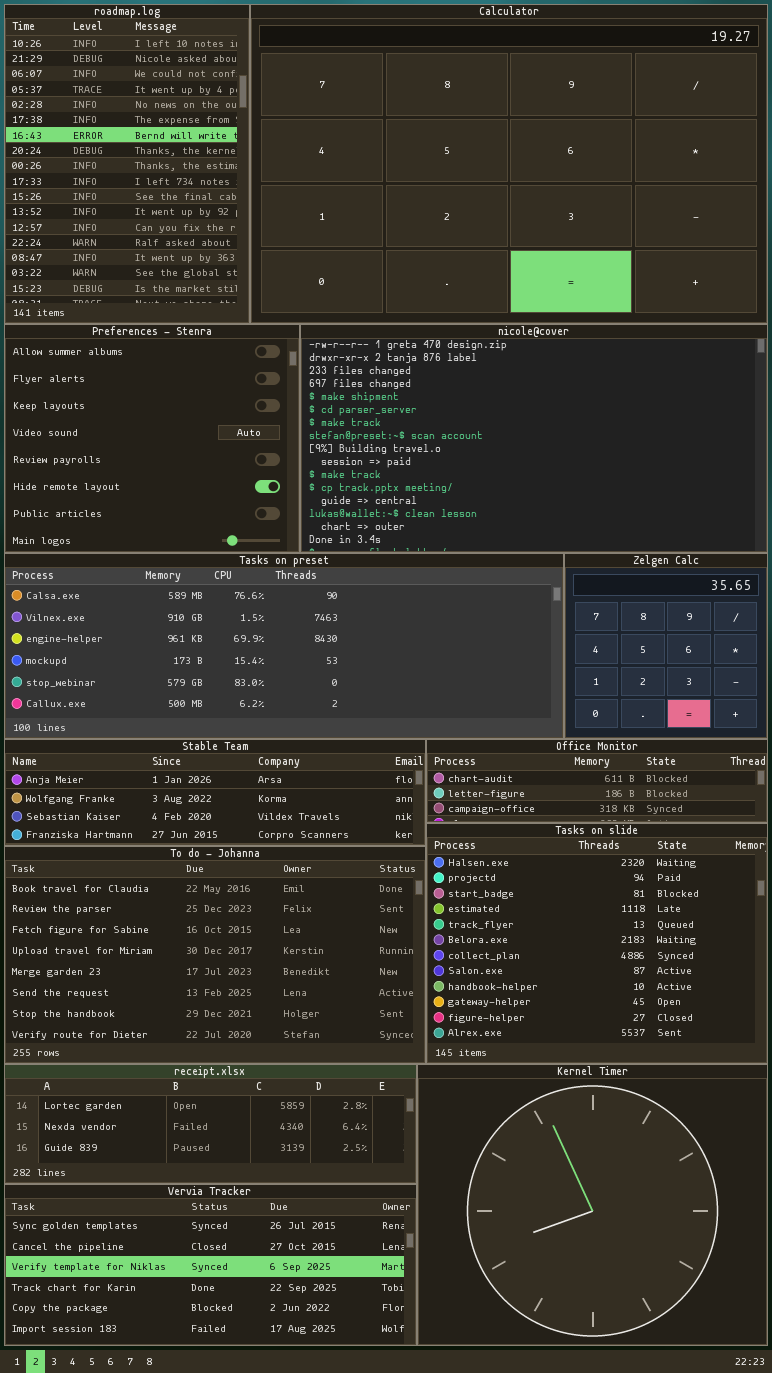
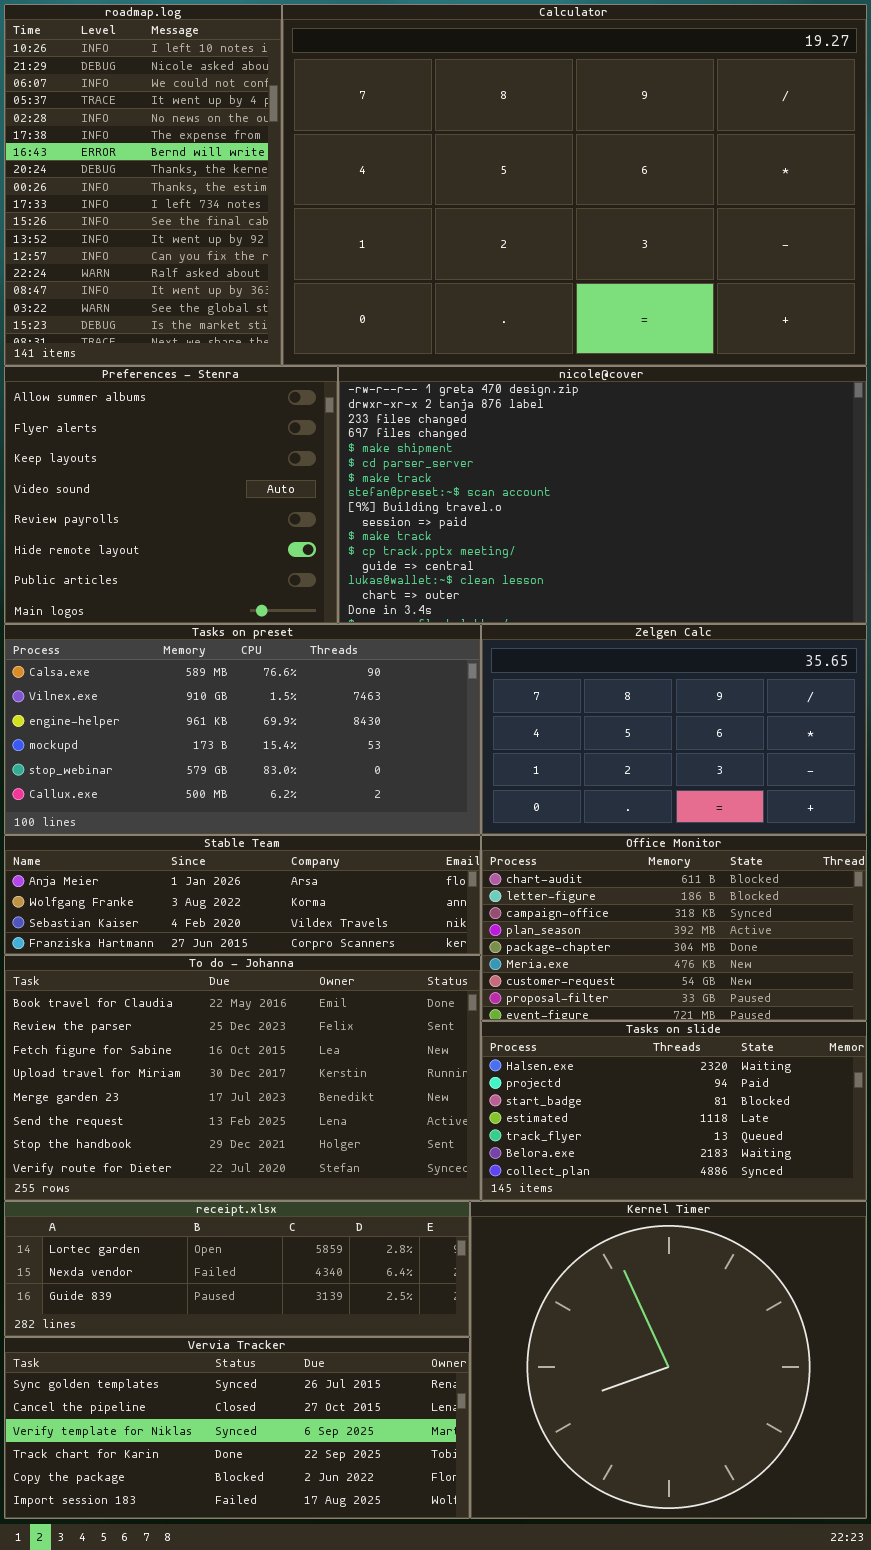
Tasks on preset: [4,553,564,739] -> [4,624,481,835], resized
Zelgen Calc: [564,553,768,739] -> [481,624,867,835], resized
Office Monitor: [426,739,768,823] -> [481,835,867,1021], resized
Tasks on slide: [426,823,768,1064] -> [481,1021,867,1201], resized

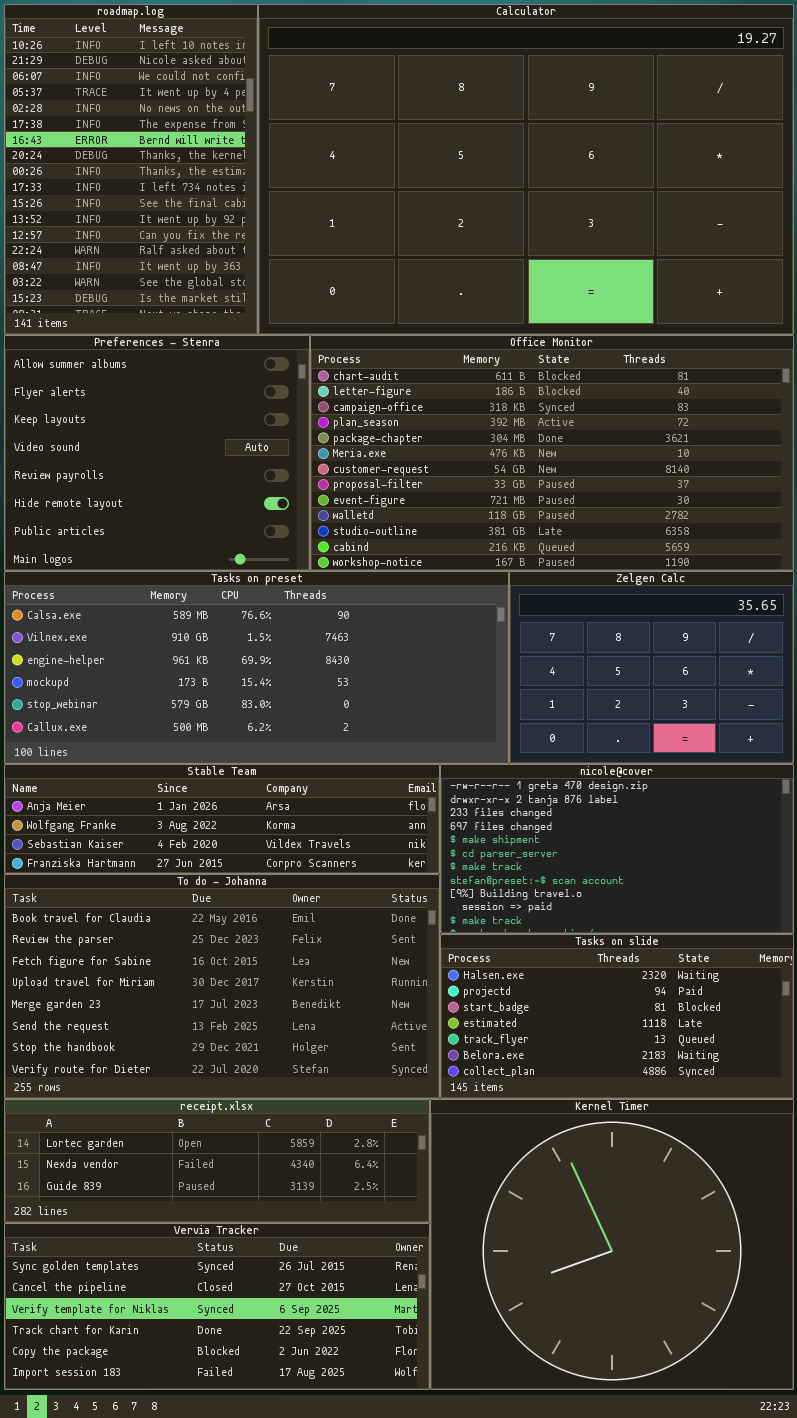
nicole@cover: [338,366,867,624] -> [440,764,794,934], moved, resized
Tasks on preset: [4,624,481,835] -> [4,571,509,764], resized
Zelgen Calc: [481,624,867,835] -> [509,571,794,764], resized
Office Monitor: [481,835,867,1021] -> [310,335,794,571], moved, resized

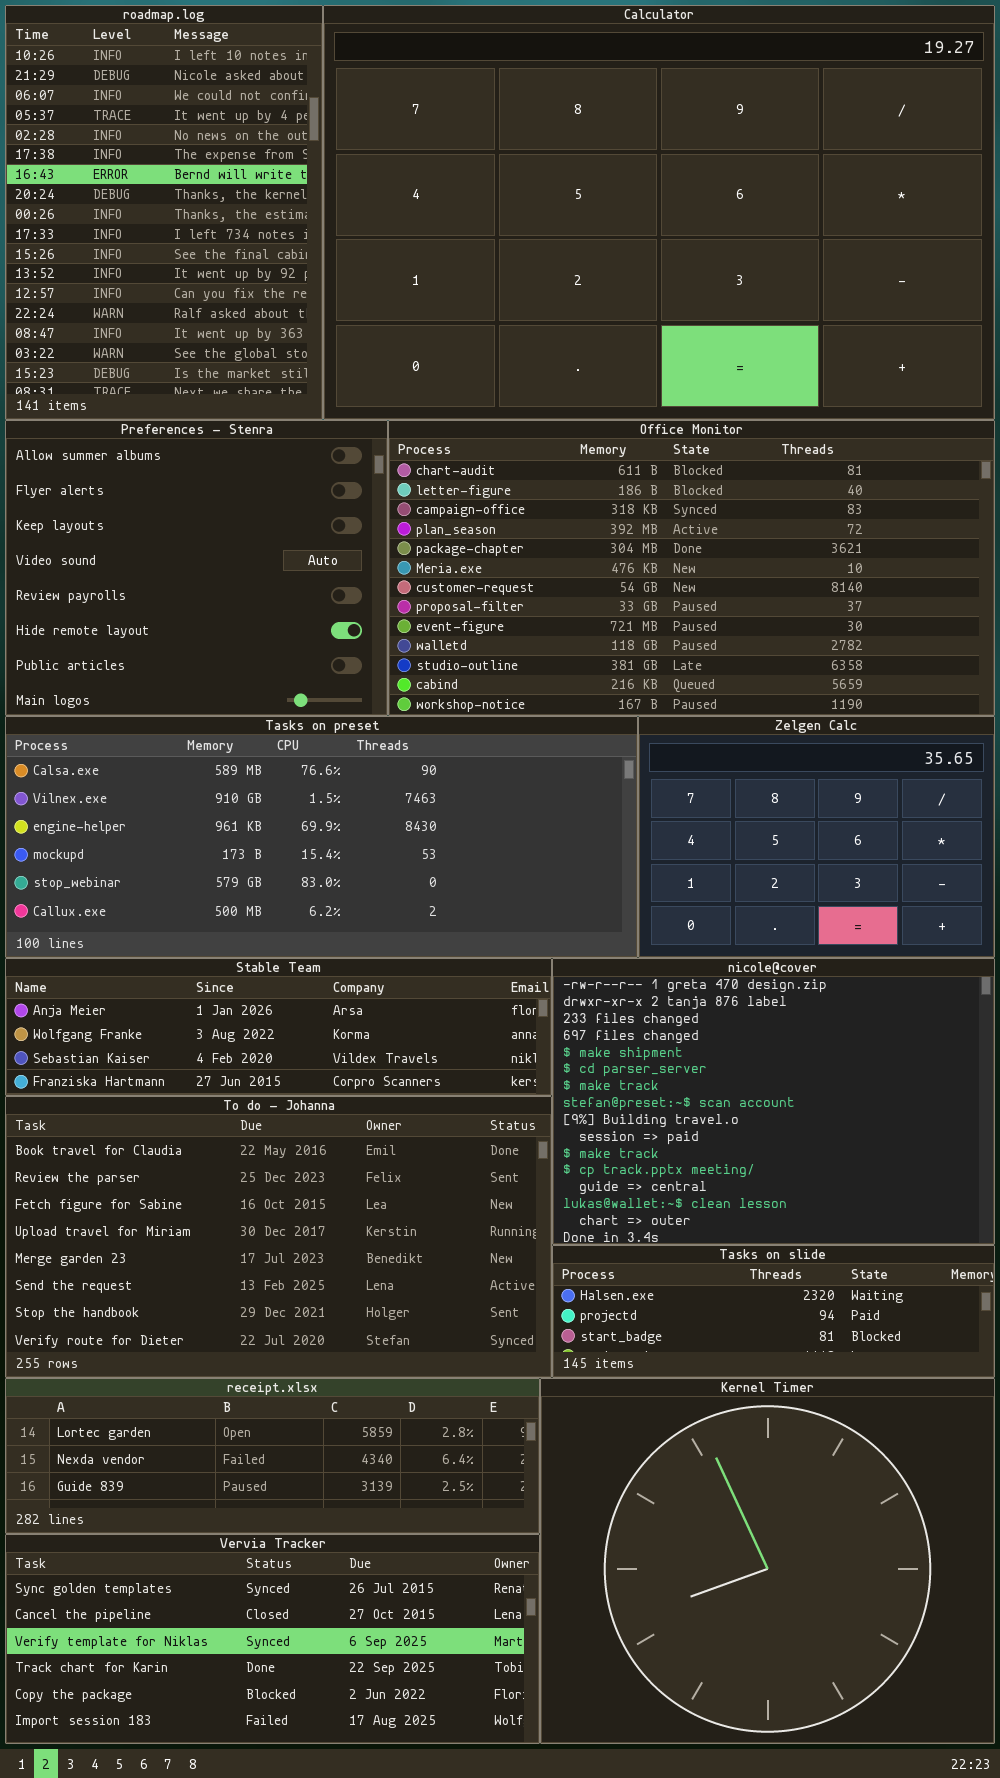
nicole@cover: [440,764,794,934] -> [552,958,995,1245], resized
Tasks on slide: [440,934,794,1099] -> [552,1245,995,1378], resized

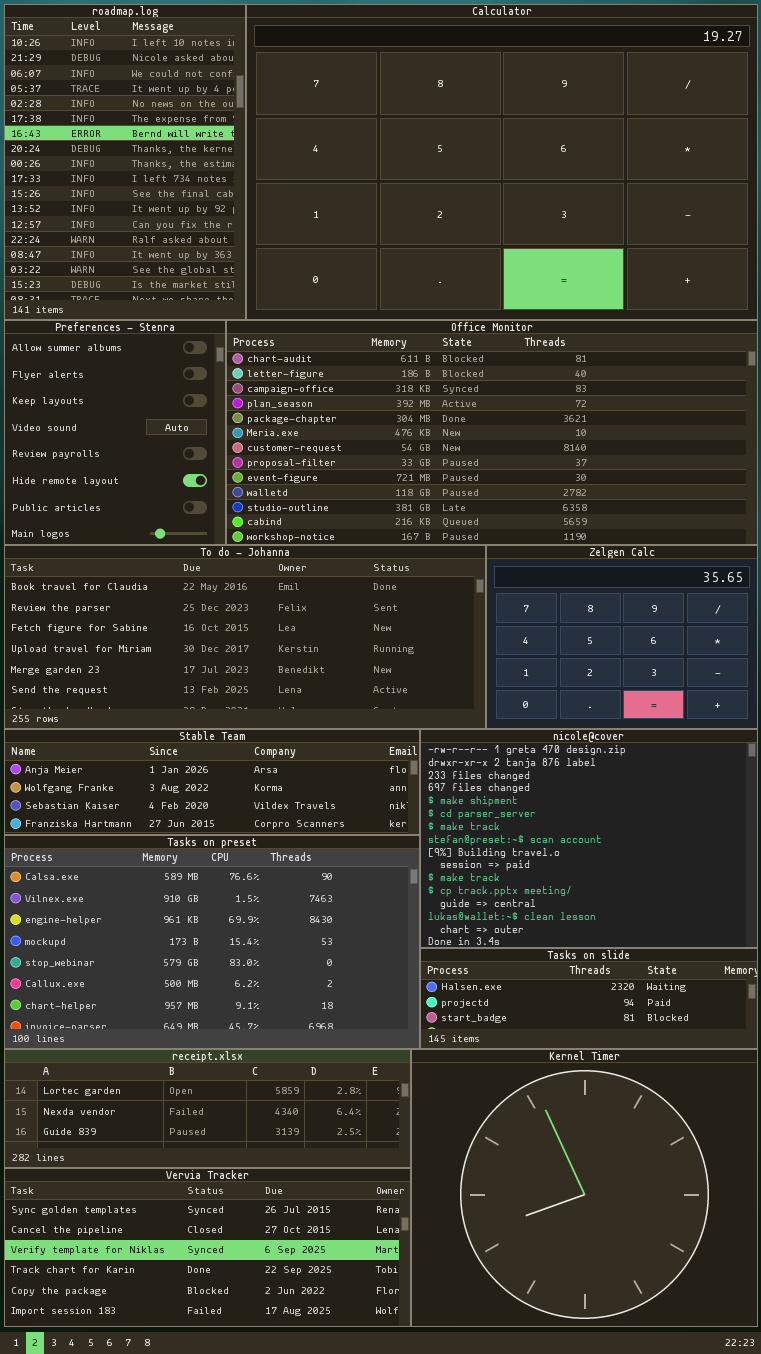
Preferences - Stenra: [5,420,388,716] -> [4,320,226,545], resized
Office Monitor: [388,420,995,716] -> [226,320,758,545], resized
Tasks on preset: [5,716,638,958] -> [4,835,420,1049], moved, resized
To do - Johanna: [5,1096,552,1378] -> [4,545,486,729], moved, resized

